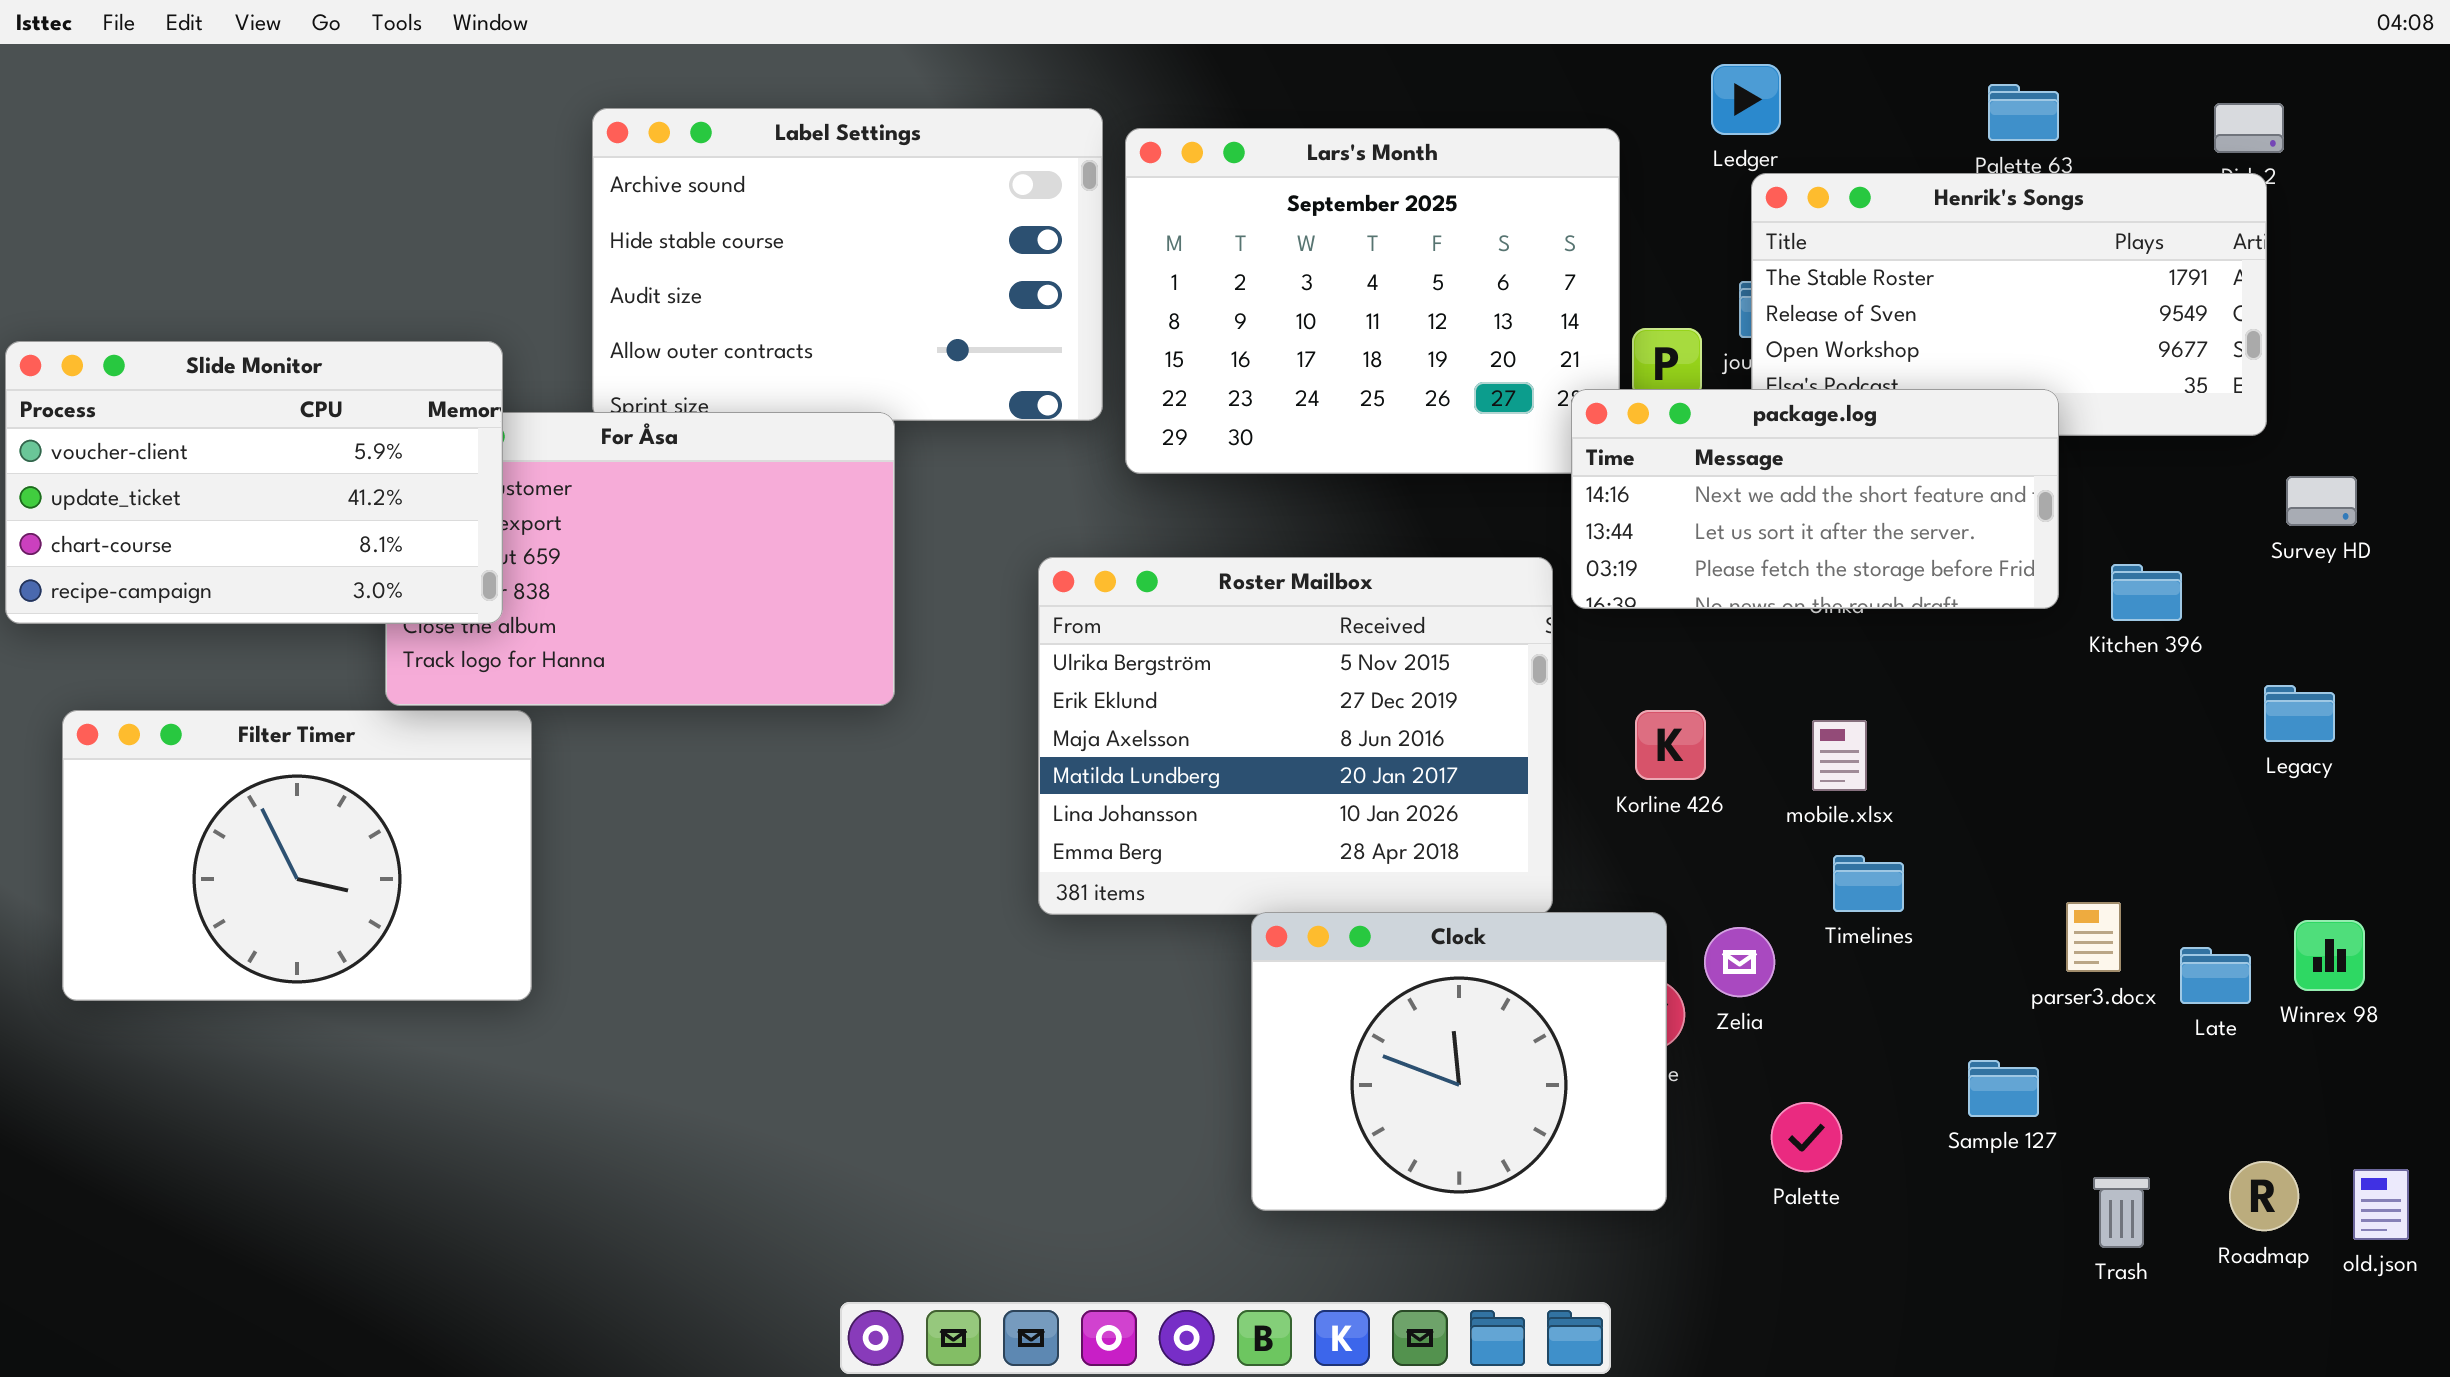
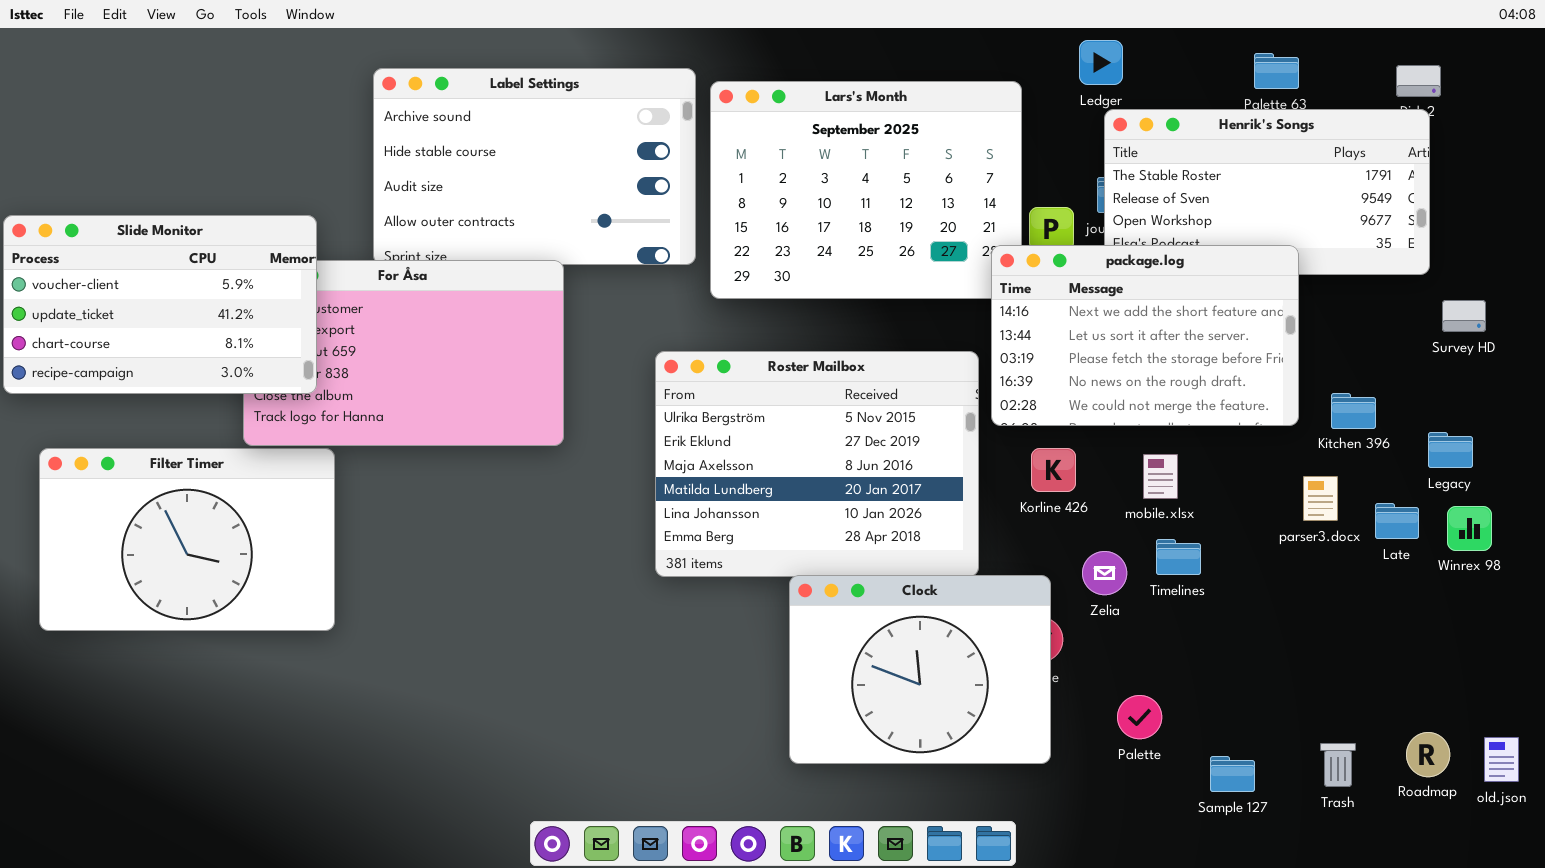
package.log: [1571,389,2059,609] -> [991,245,1299,426], resized
Kitchen 396: [2111,564,2182,621] -> [1331,393,1376,429], moved
parser3.docx: [2066,902,2121,972] -> [1303,476,1338,521], moved
Winrex 98: [2294,920,2365,991] -> [1447,506,1492,551], moved
Zelia: [1704,927,1775,997] -> [1082,551,1127,595], moved
Late: [2180,947,2251,1004] -> [1375,503,1419,539], moved
Sample 127: [1968,1060,2039,1117] -> [1210,756,1255,792], moved

